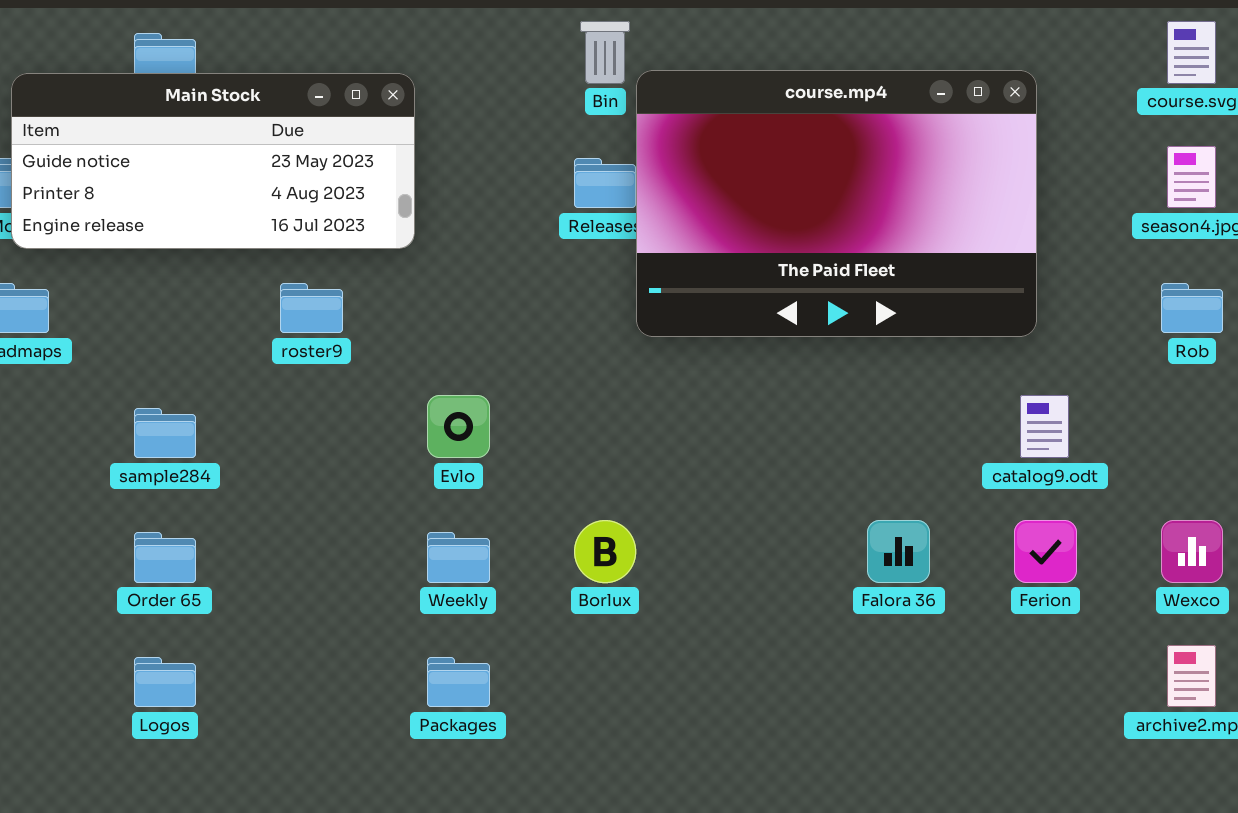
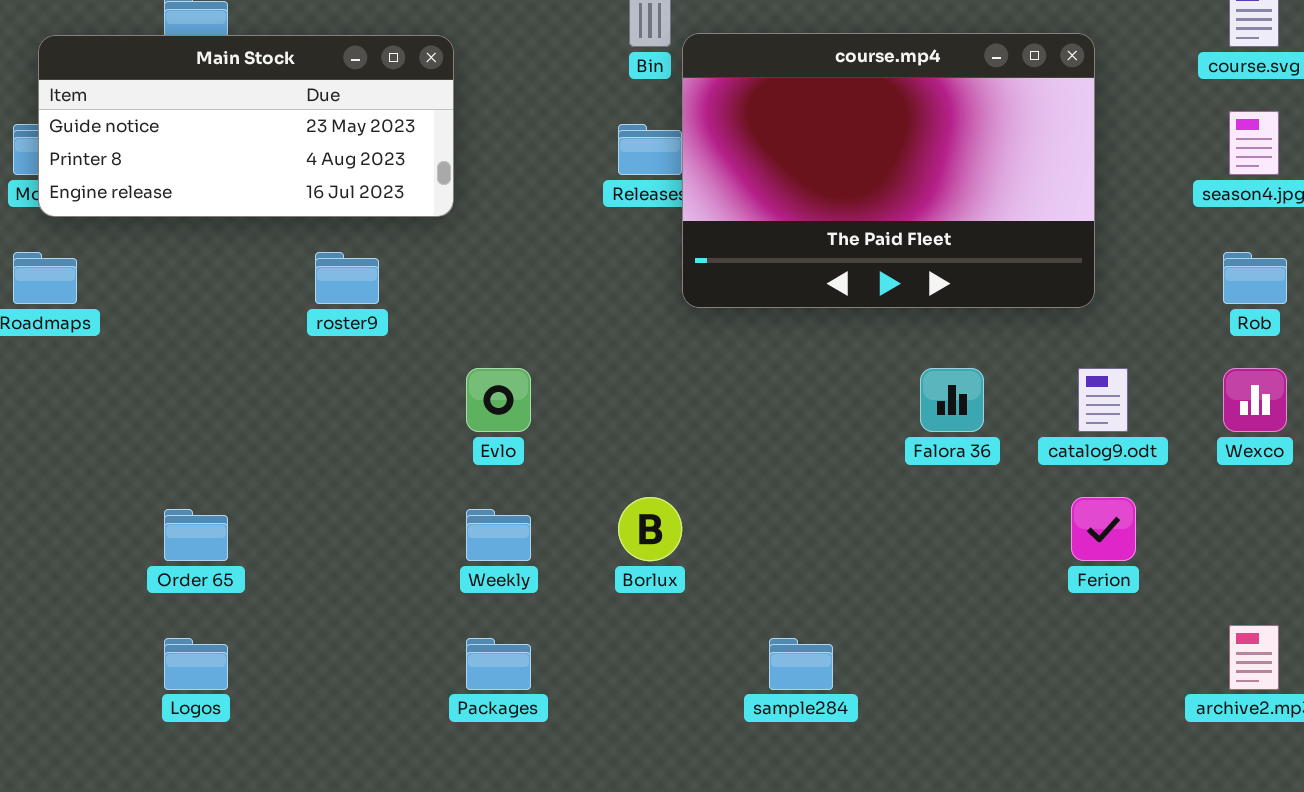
sample284: [134,408,196,458] -> [769,638,833,690], moved
Falora 36: [867,520,930,583] -> [920,368,984,432], moved
Wexco: [1161,520,1223,583] -> [1223,368,1287,432], moved

